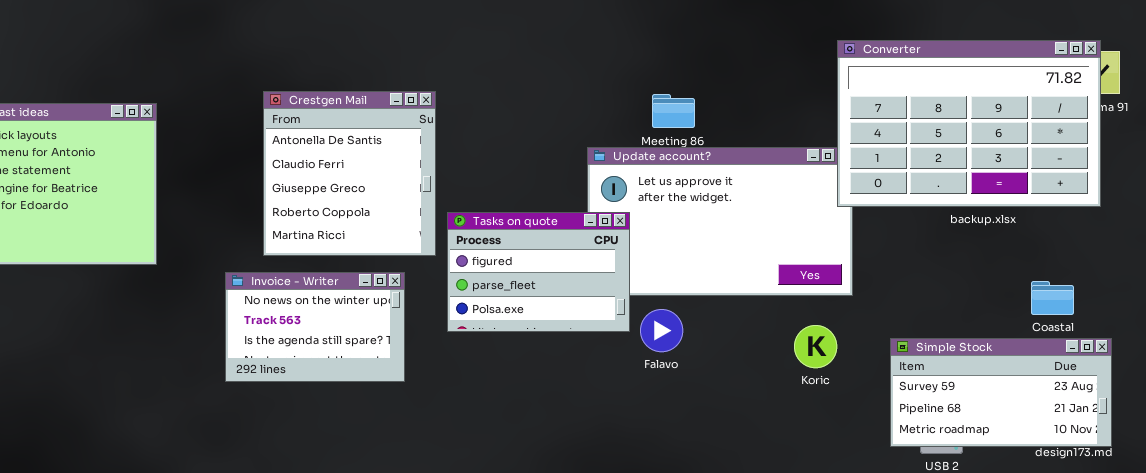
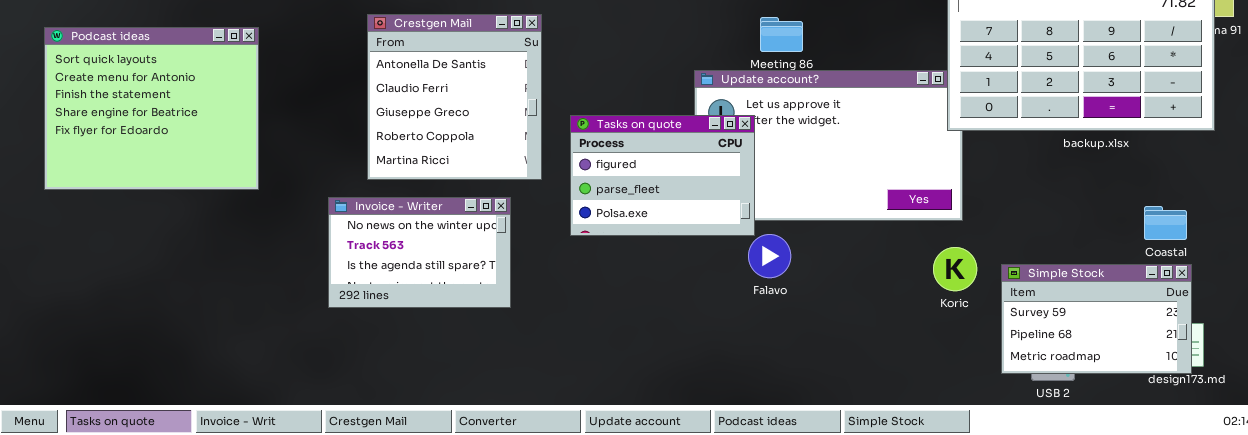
Tasks on quote: [447,212,630,332] -> [570,115,755,236], moved
Koric: [794,325,837,368] -> [933,247,977,291], moved
Simple Stock: [890,338,1112,447] -> [1001,264,1192,374], resized

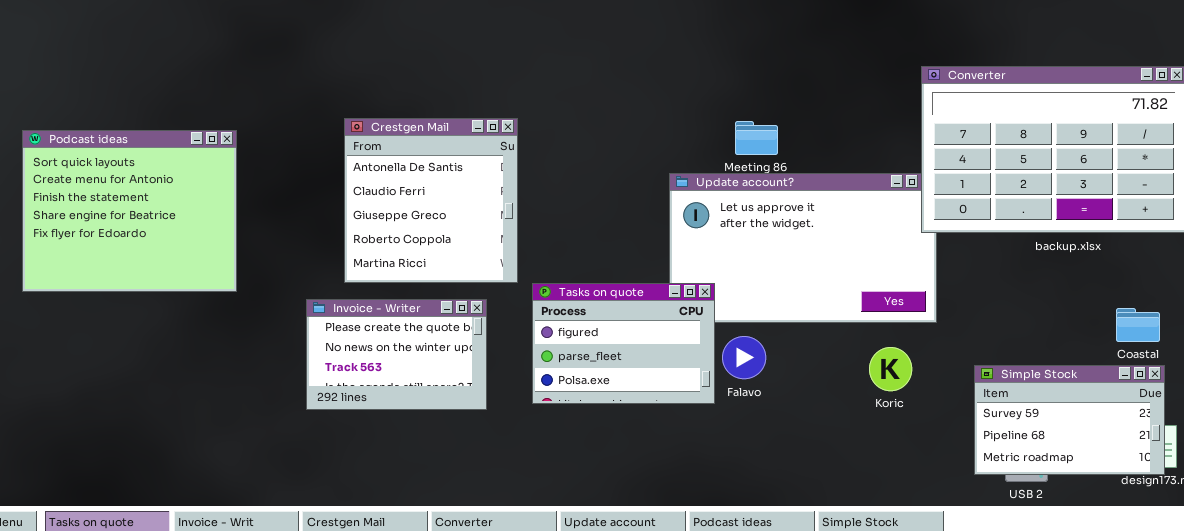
Tasks on quote: [570,115,755,236] -> [532,283,715,404], moved
Invoice - Writer: [328,197,511,308] -> [306,299,487,410], scrolled up 1 row
Koric: [933,247,977,291] -> [869,347,912,391], moved

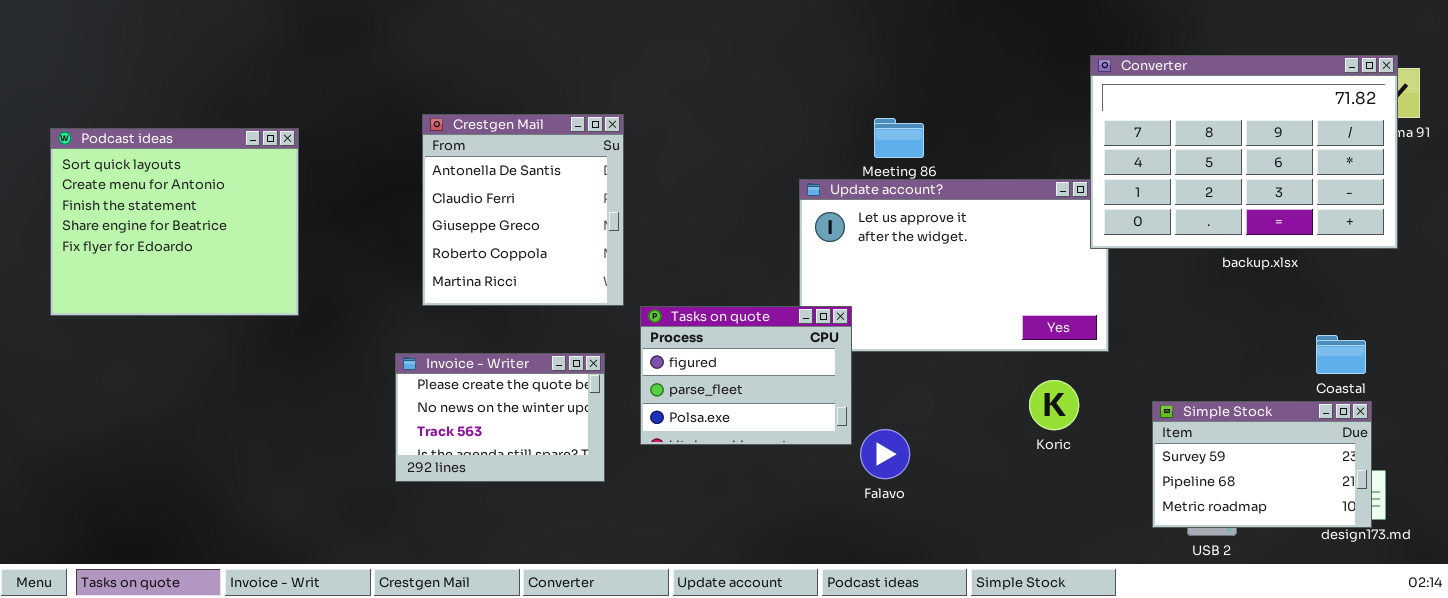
Invoice - Writer: [306,299,487,410] -> [395,353,605,482], moved
Falavo: [722,336,766,379] -> [860,429,910,479], moved

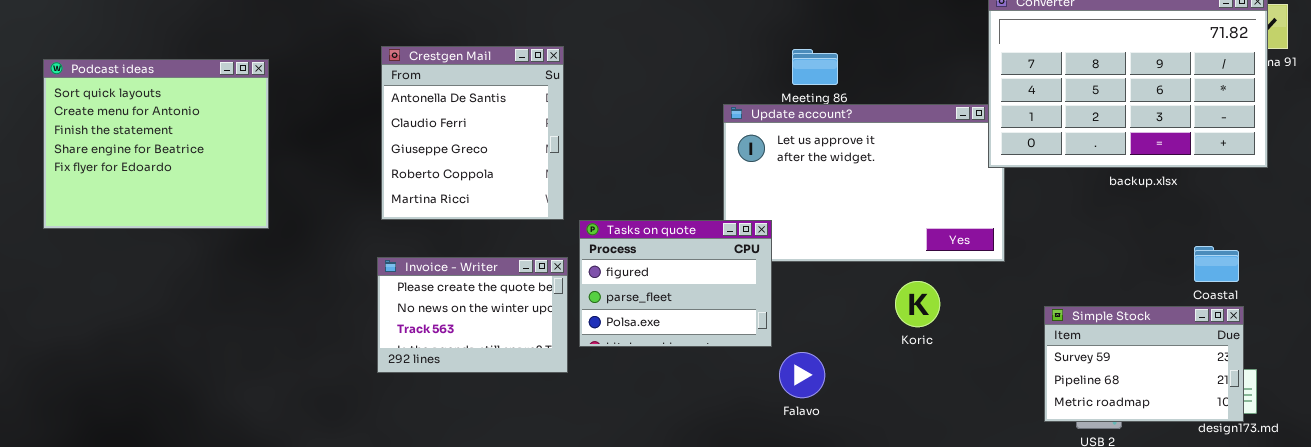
Invoice - Writer: [395,353,605,482] -> [377,257,568,373], moved
Koric: [1029,380,1079,430] -> [895,281,940,327], moved
Falavo: [860,429,910,479] -> [779,352,825,398], moved

